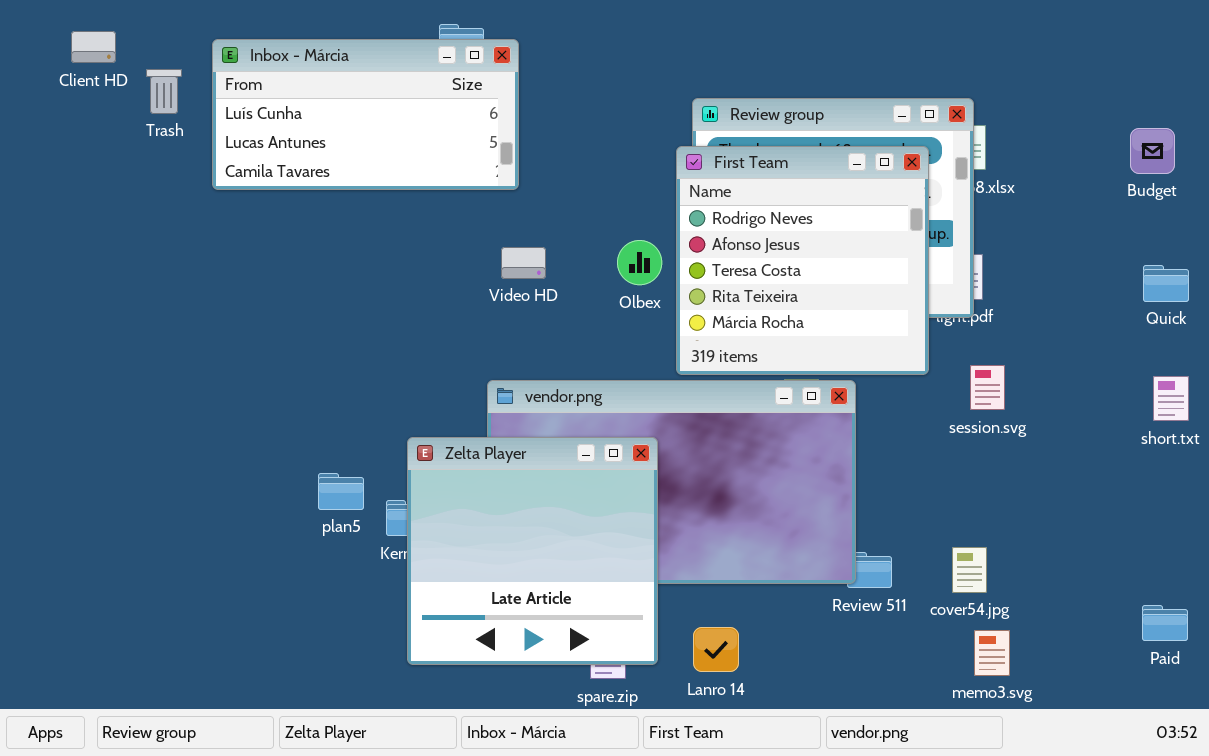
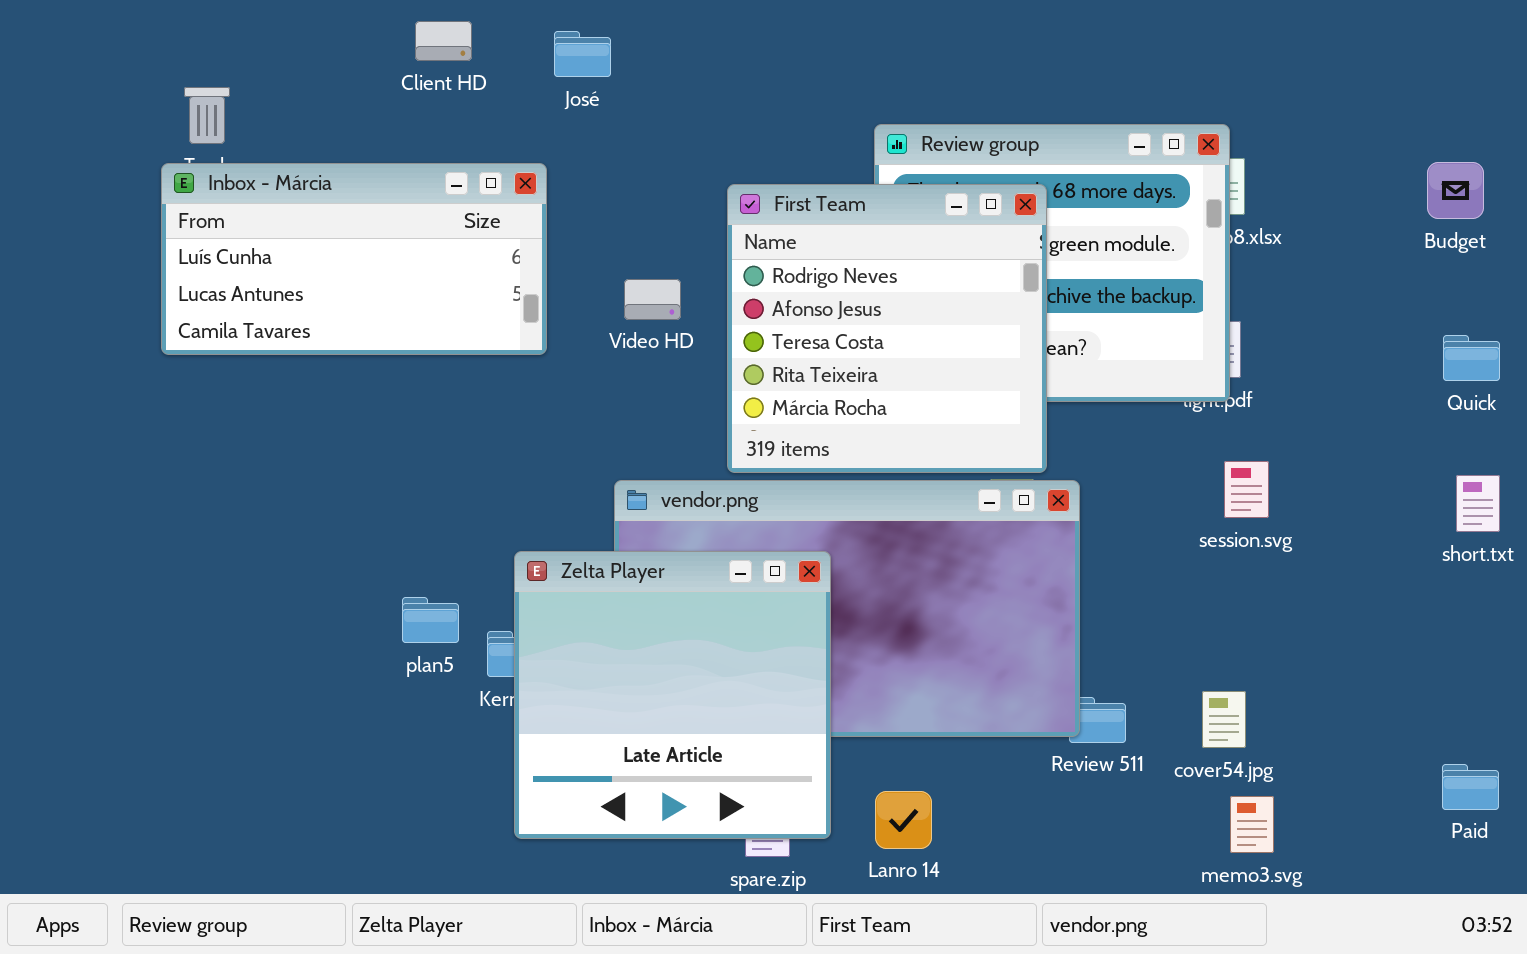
Client HD: [71,31,116,63] -> [415,21,472,61], moved
Inbox - Márcia: [212,39,519,190] -> [161,163,547,355], moved
First Team: [676,146,929,375] -> [727,184,1047,473], moved
Video HD: [501,247,546,279] -> [624,279,681,320], moved

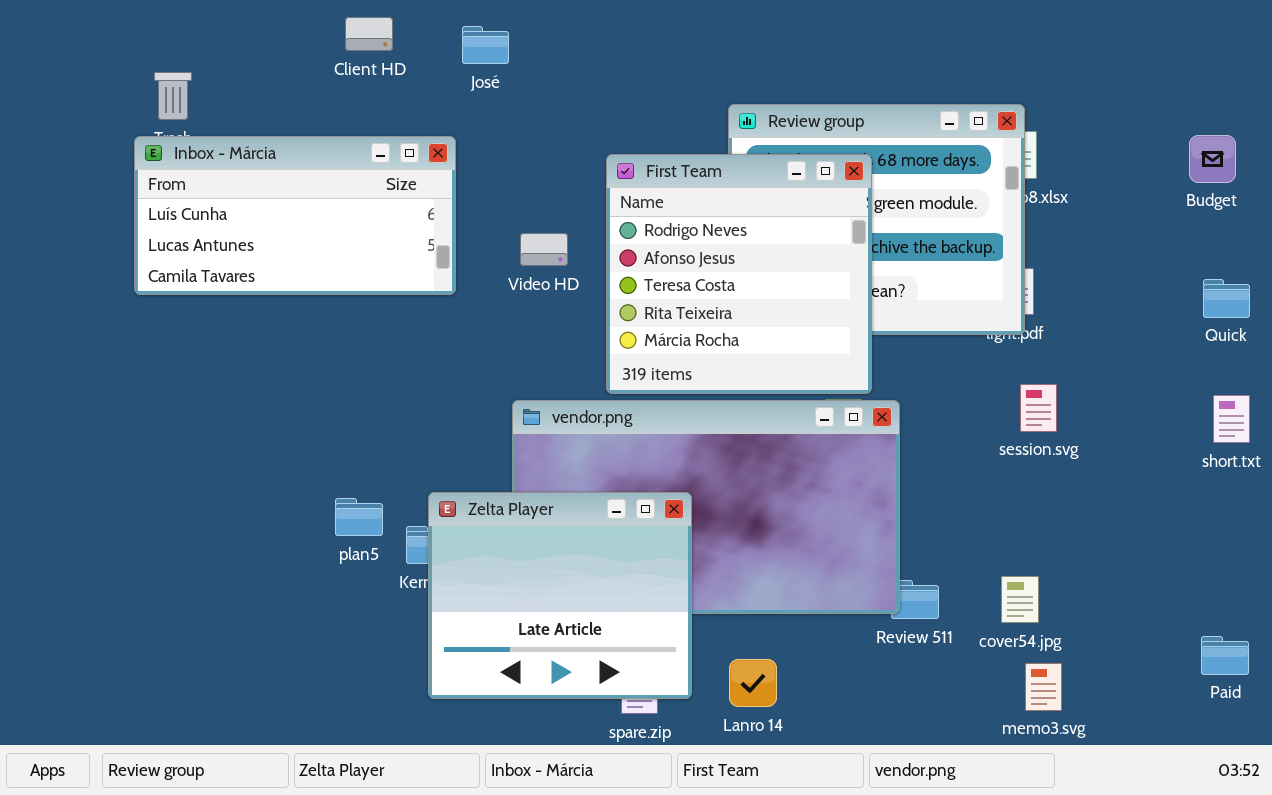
Zelta Player: [514,551,831,839] -> [428,492,692,699], resized

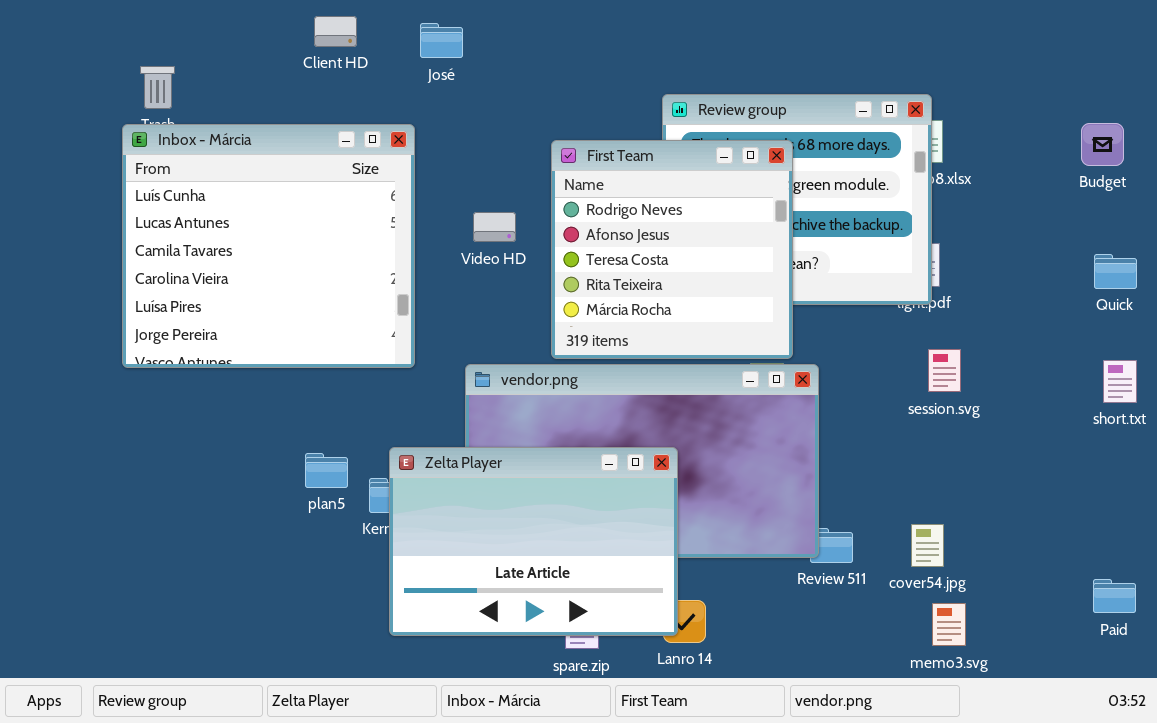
Inbox - Márcia: [134,136,456,295] -> [122,124,415,368], resized
Zelta Player: [428,492,692,699] -> [389,447,678,636], resized

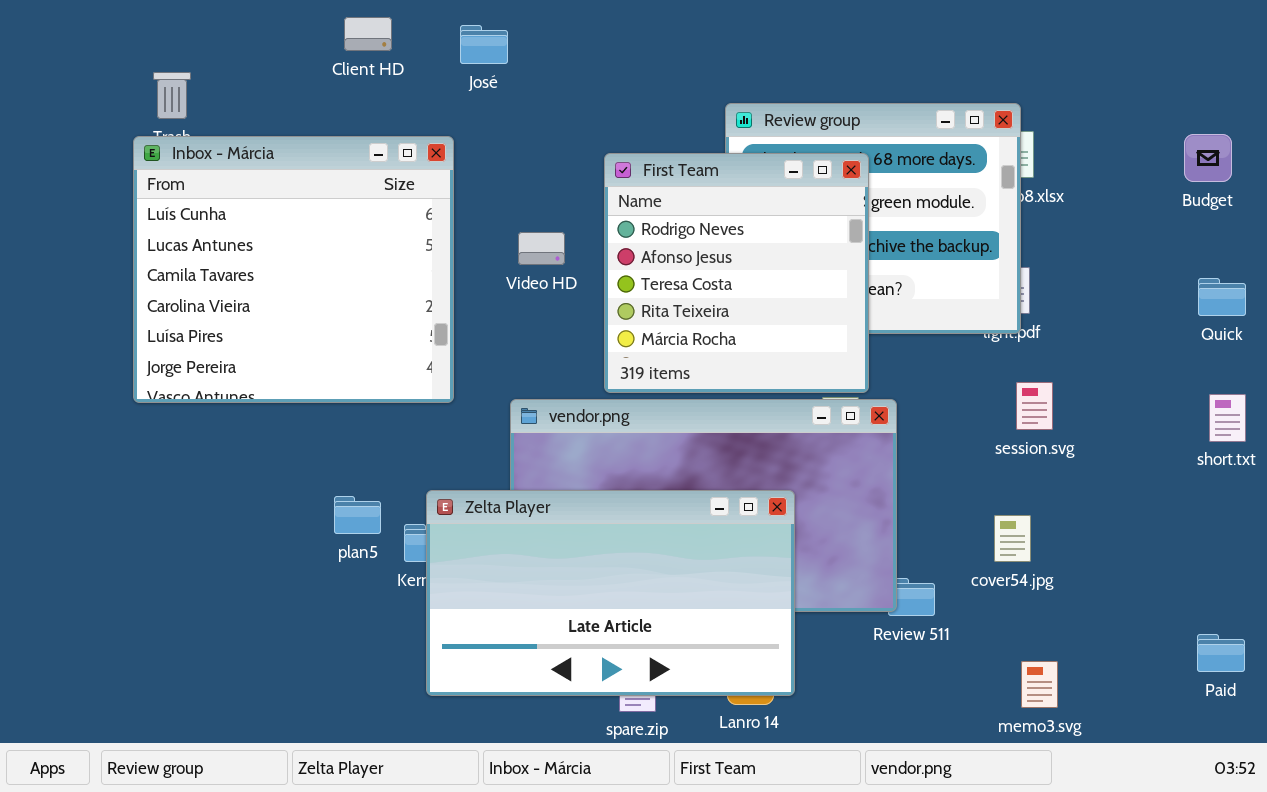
Zelta Player: [389,447,678,636] -> [426,490,795,696], resized
cover54.jpg: [911,524,944,567] -> [994,515,1031,562], moved

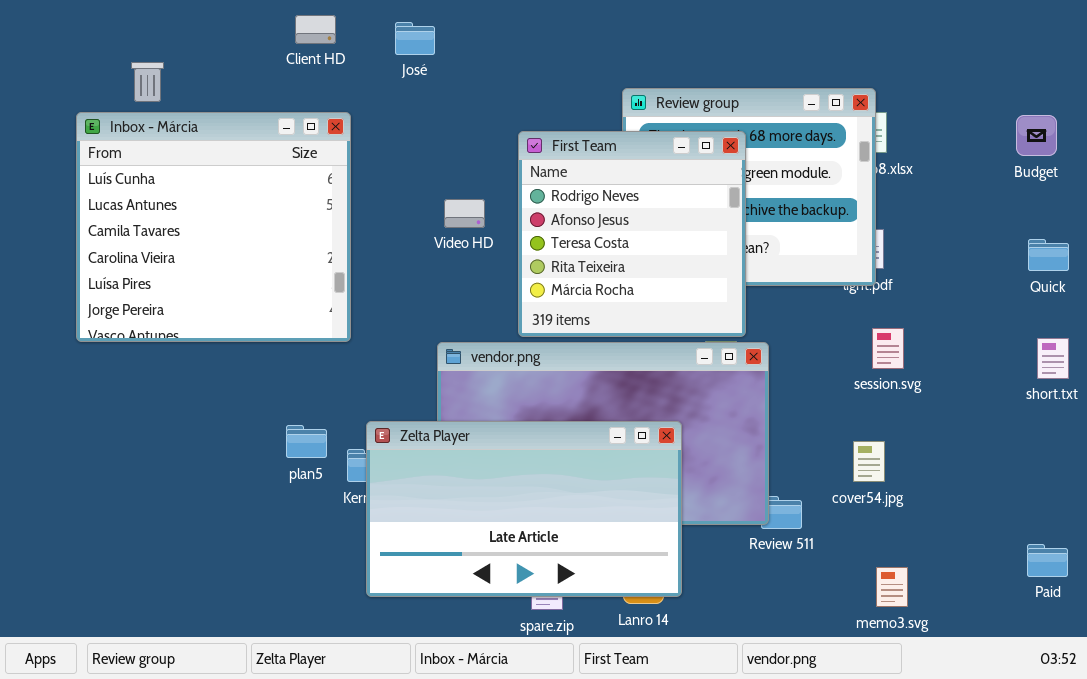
Inbox - Márcia: [133,136,454,403] -> [76,112,351,342], moved

